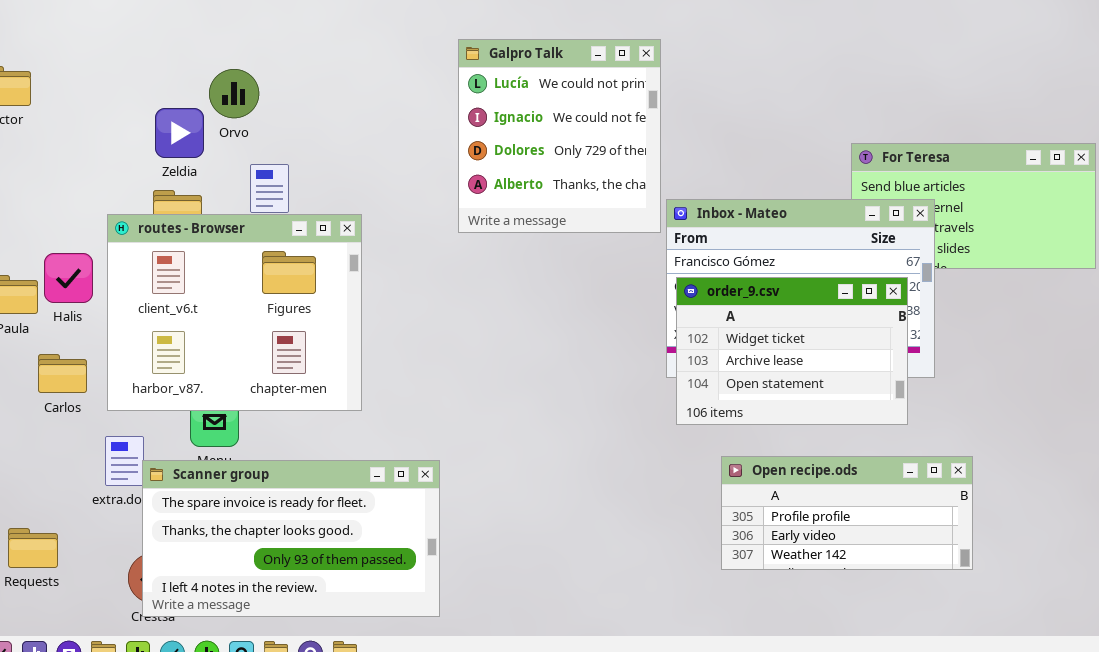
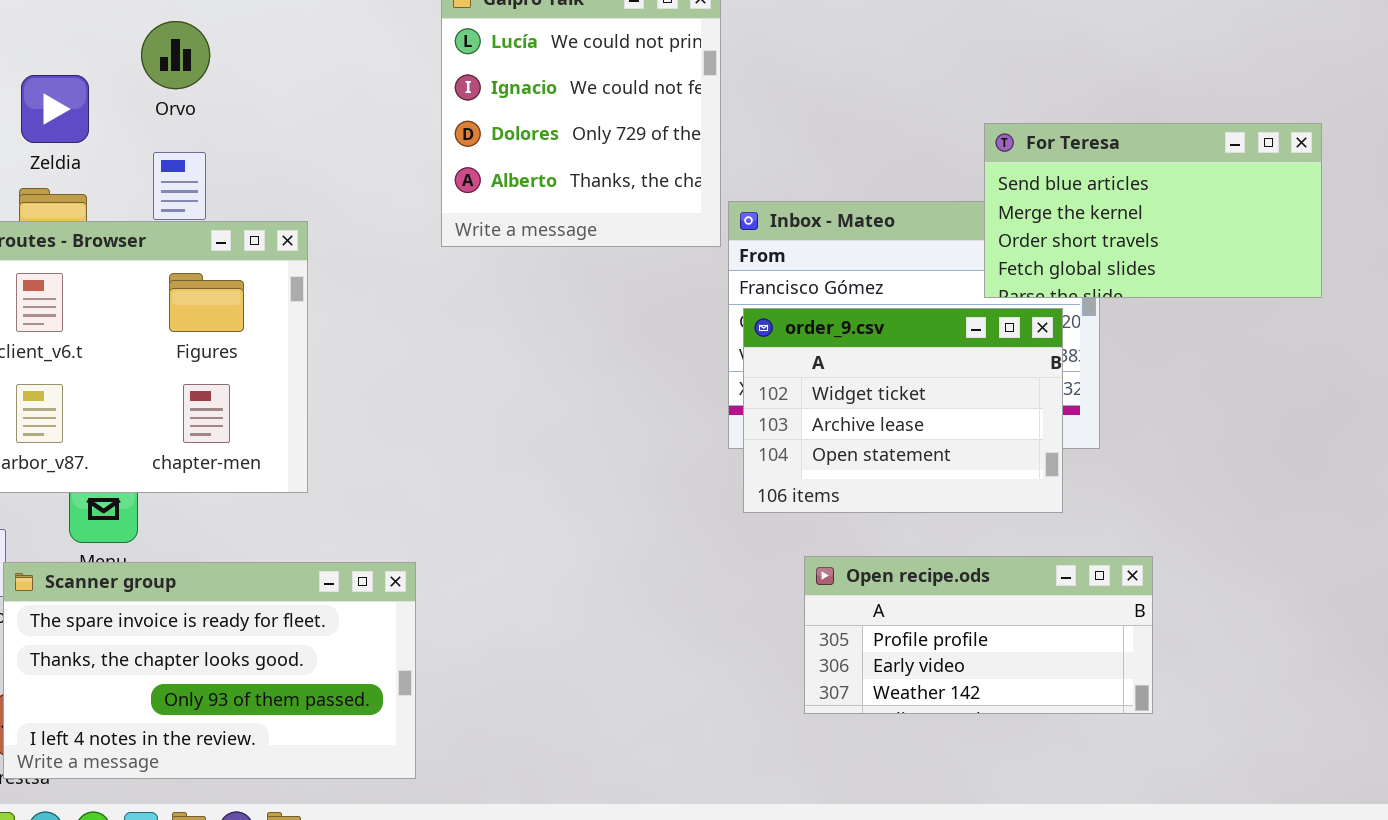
Orvo: [209,69,259,118] -> [141,21,210,89], moved
For Teresa: [851,143,1096,269] -> [984,123,1322,298], raised

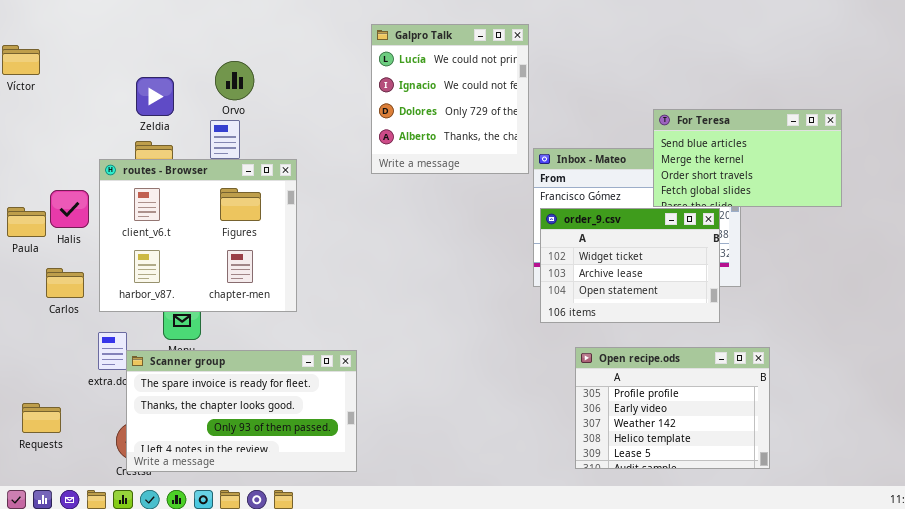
Orvo: [141,21,210,89] -> [215,61,254,100], moved
For Teresa: [984,123,1322,298] -> [653,109,842,207], moved
Open recipe.ods: [804,556,1153,714] -> [575,347,770,469], resized

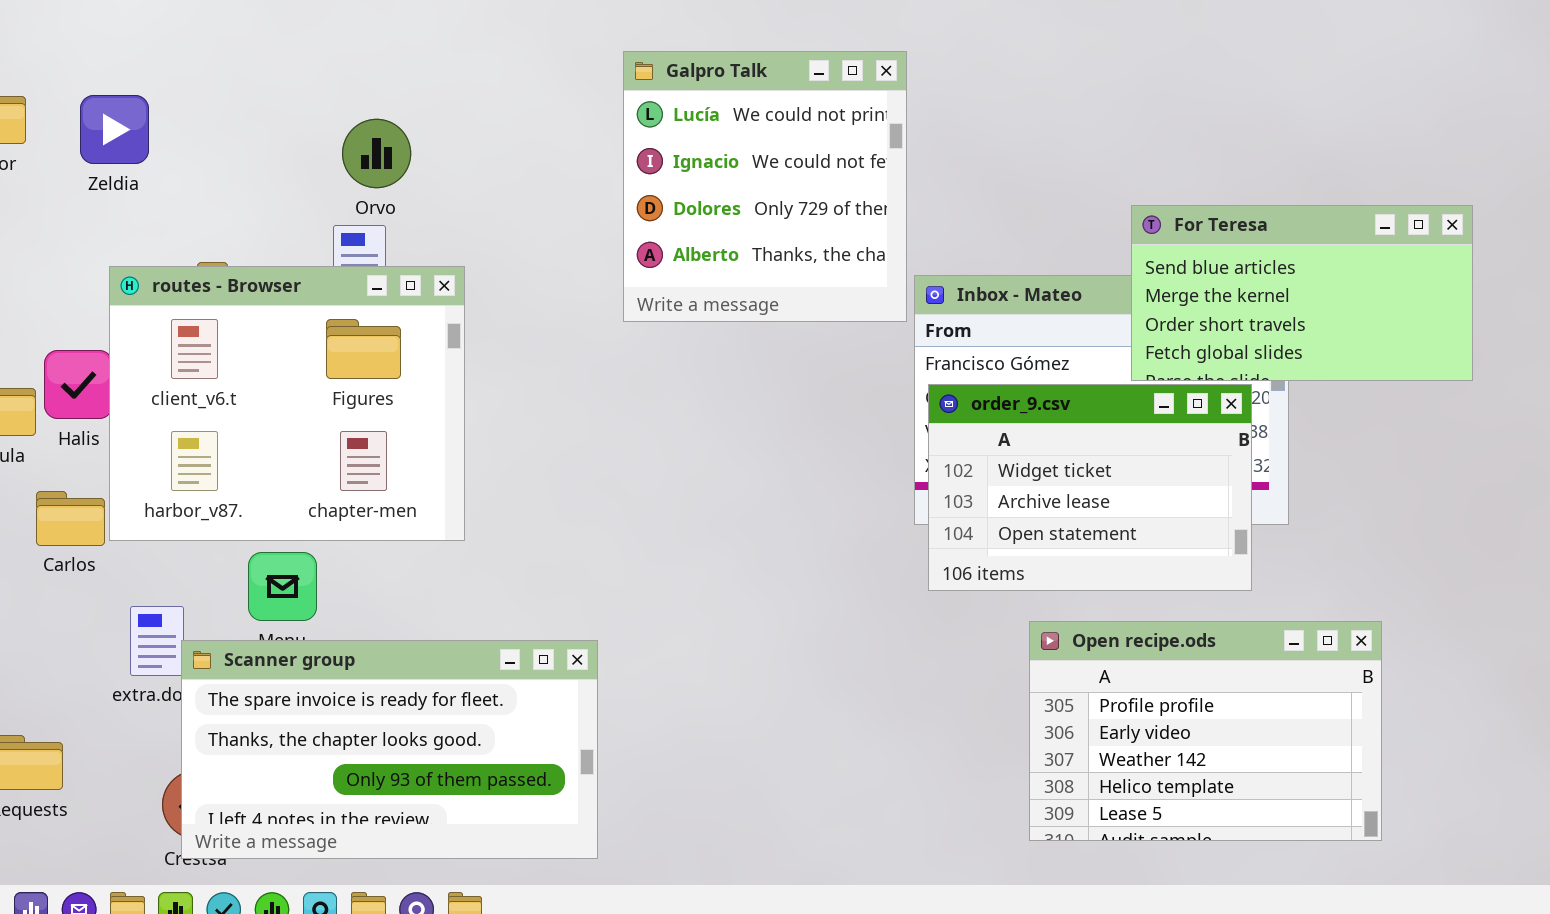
Zeldia: [136,77,174,116] -> [80,95,149,164], moved
routes - Browser: [99,159,297,312] -> [109,266,465,541], moved
Open recipe.ods: [575,347,770,469] -> [1029,621,1382,841], moved

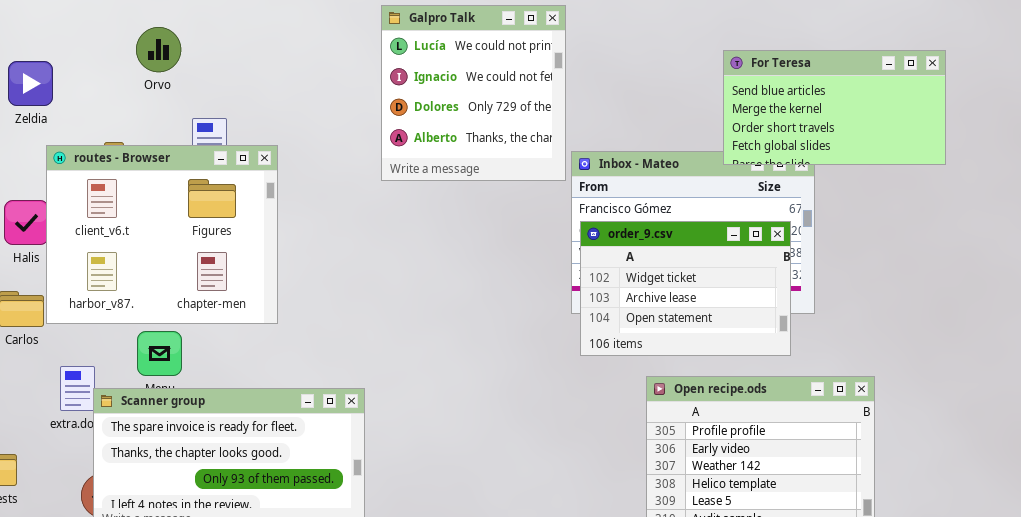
Zeldia: [80,95,149,164] -> [8,61,53,106], moved
Orvo: [342,119,411,188] -> [136,27,181,72], moved
For Teresa: [1131,205,1473,381] -> [723,50,946,165], moved

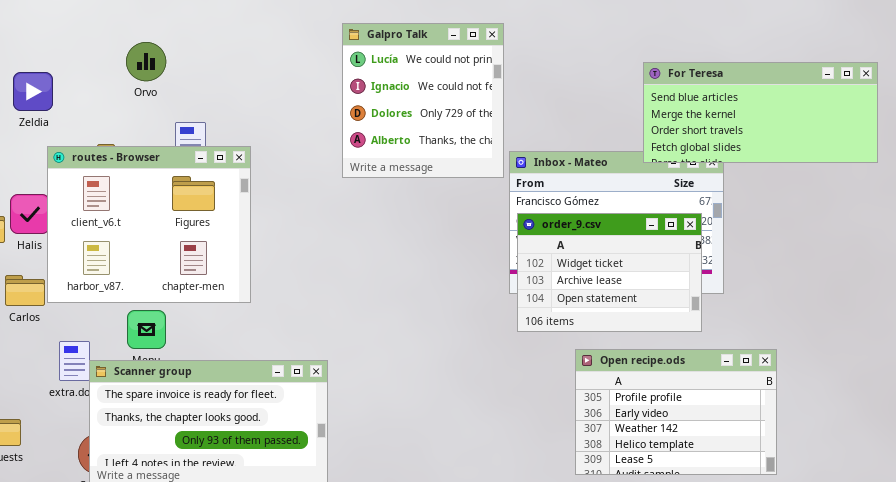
For Teresa: [723,50,946,165] -> [643,62,878,163], resized

